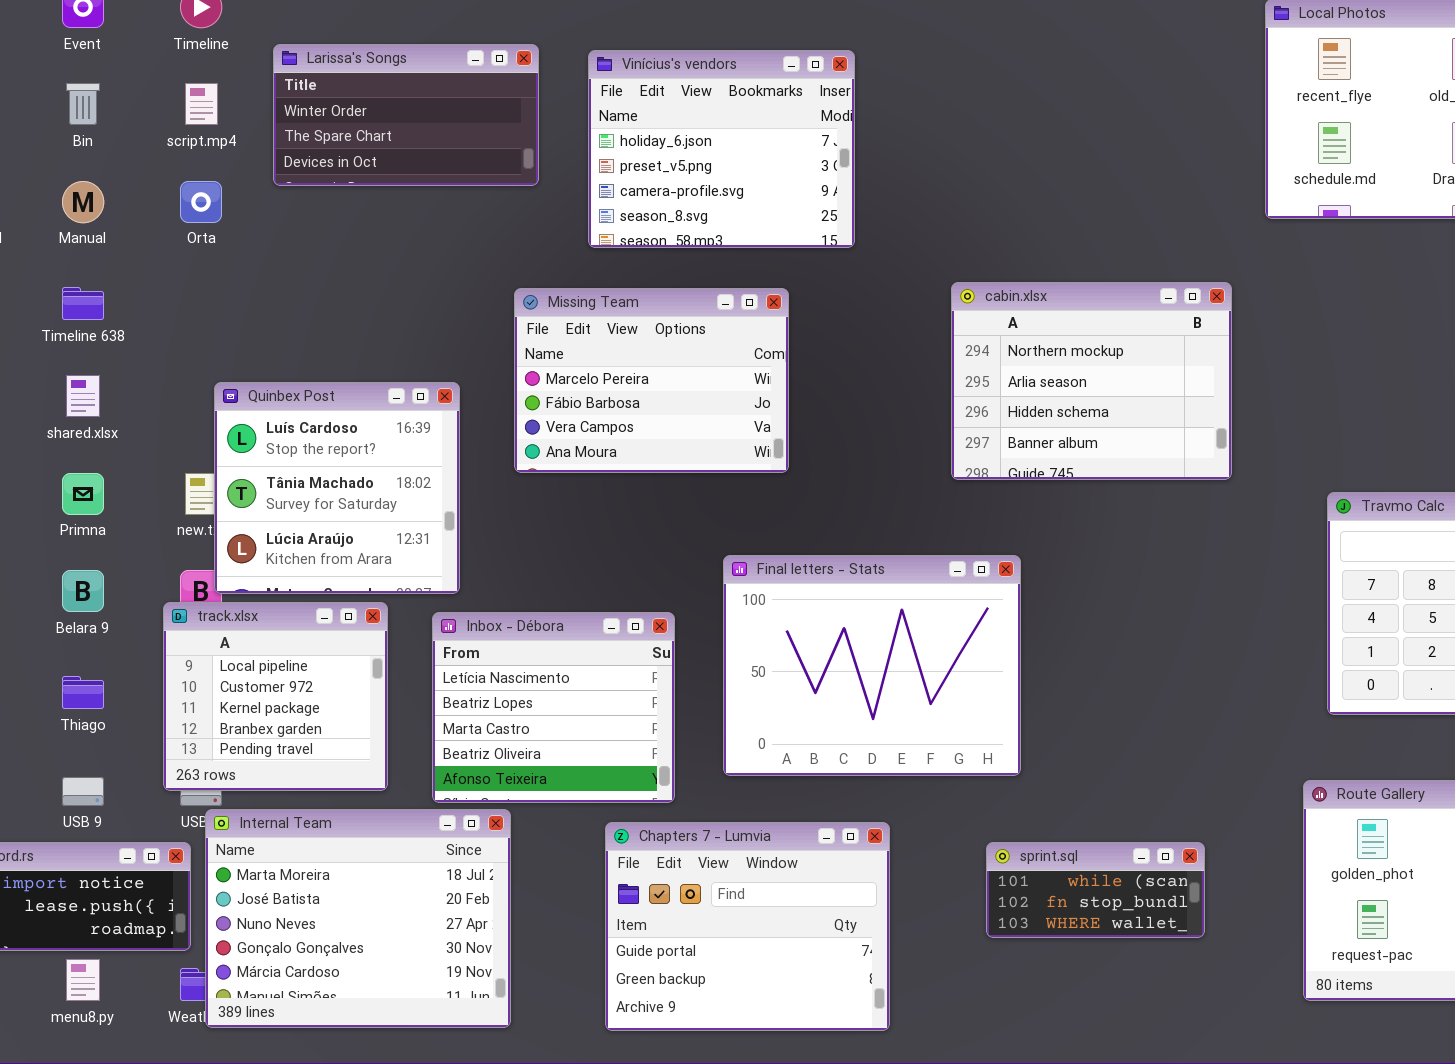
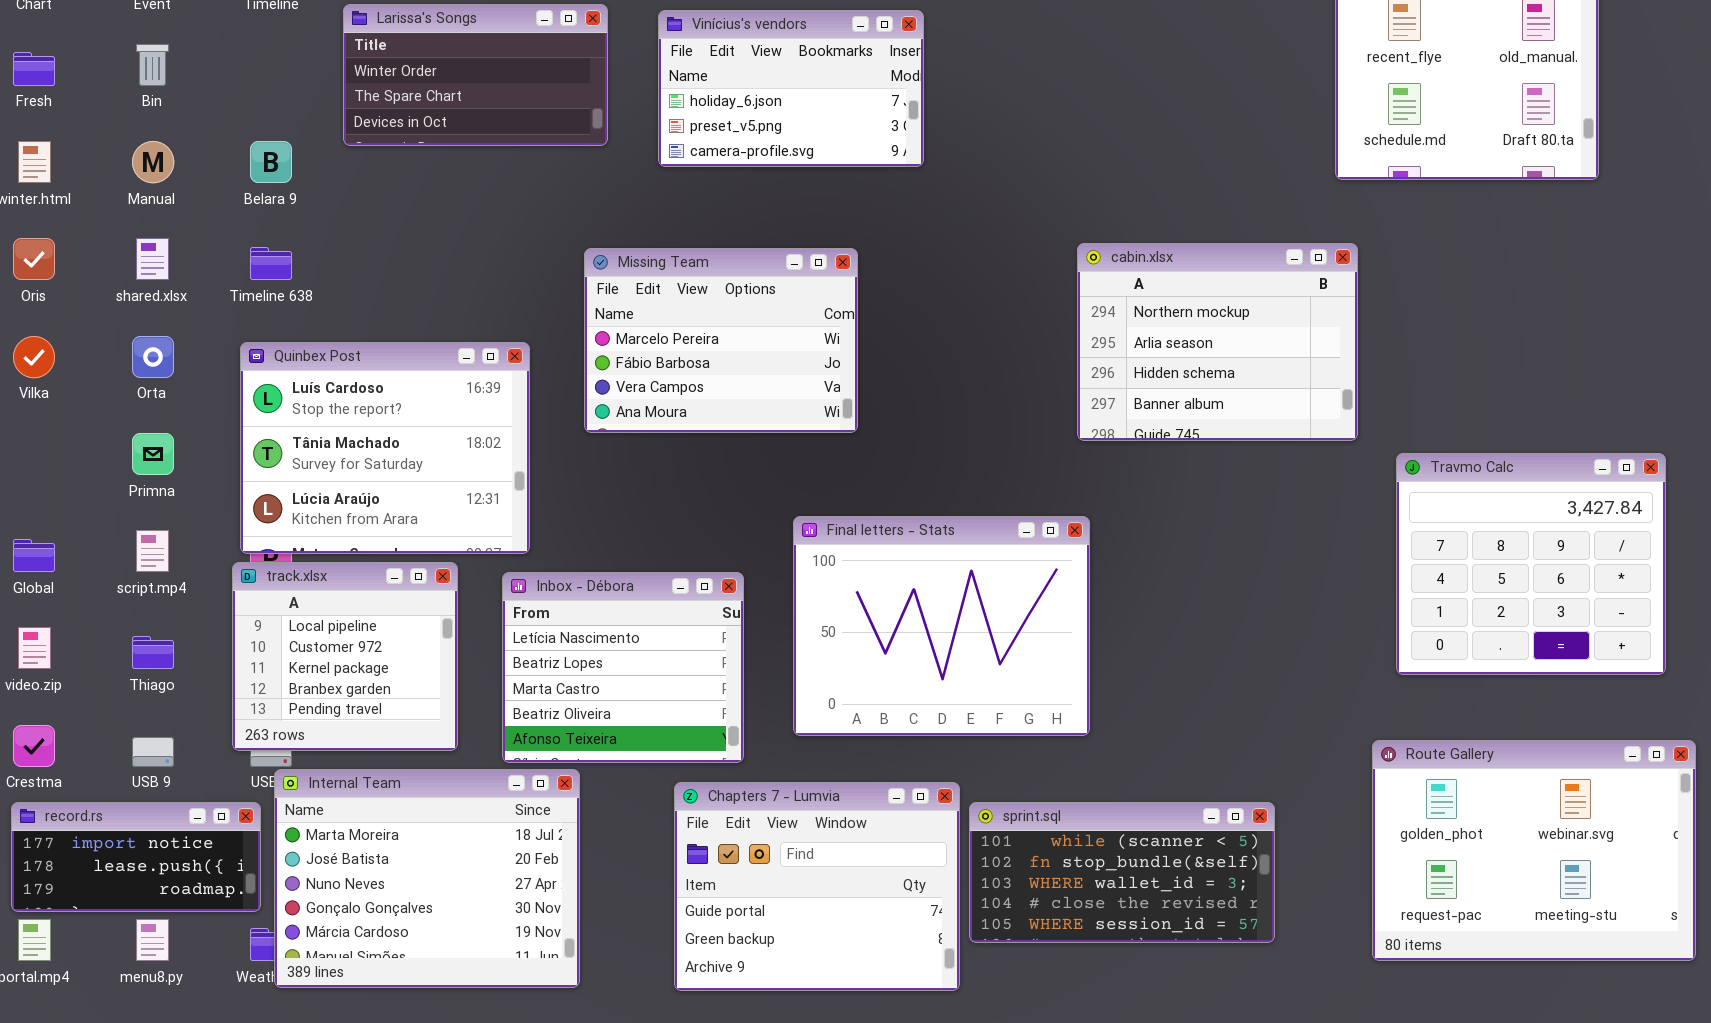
Vinícius's vendors: [588,50,855,248] -> [658,10,924,167], resized
script.mp4: [185,83,218,125] -> [136,530,169,572], moved
Orta: [180,181,222,223] -> [132,336,174,378], moved
cabin.xlsx: [951,282,1232,480] -> [1077,243,1358,441], moved
Timeline 638: [62,287,104,320] -> [250,247,292,280], moved
shared.xlsx: [66,375,100,417] -> [136,238,169,280], moved
Quinbex Post: [214,382,460,594] -> [240,342,530,554], resized
Belara 9: [62,570,104,612] -> [250,141,292,183], moved
sprint.sql: [986,842,1205,938] -> [969,802,1275,943], resized

